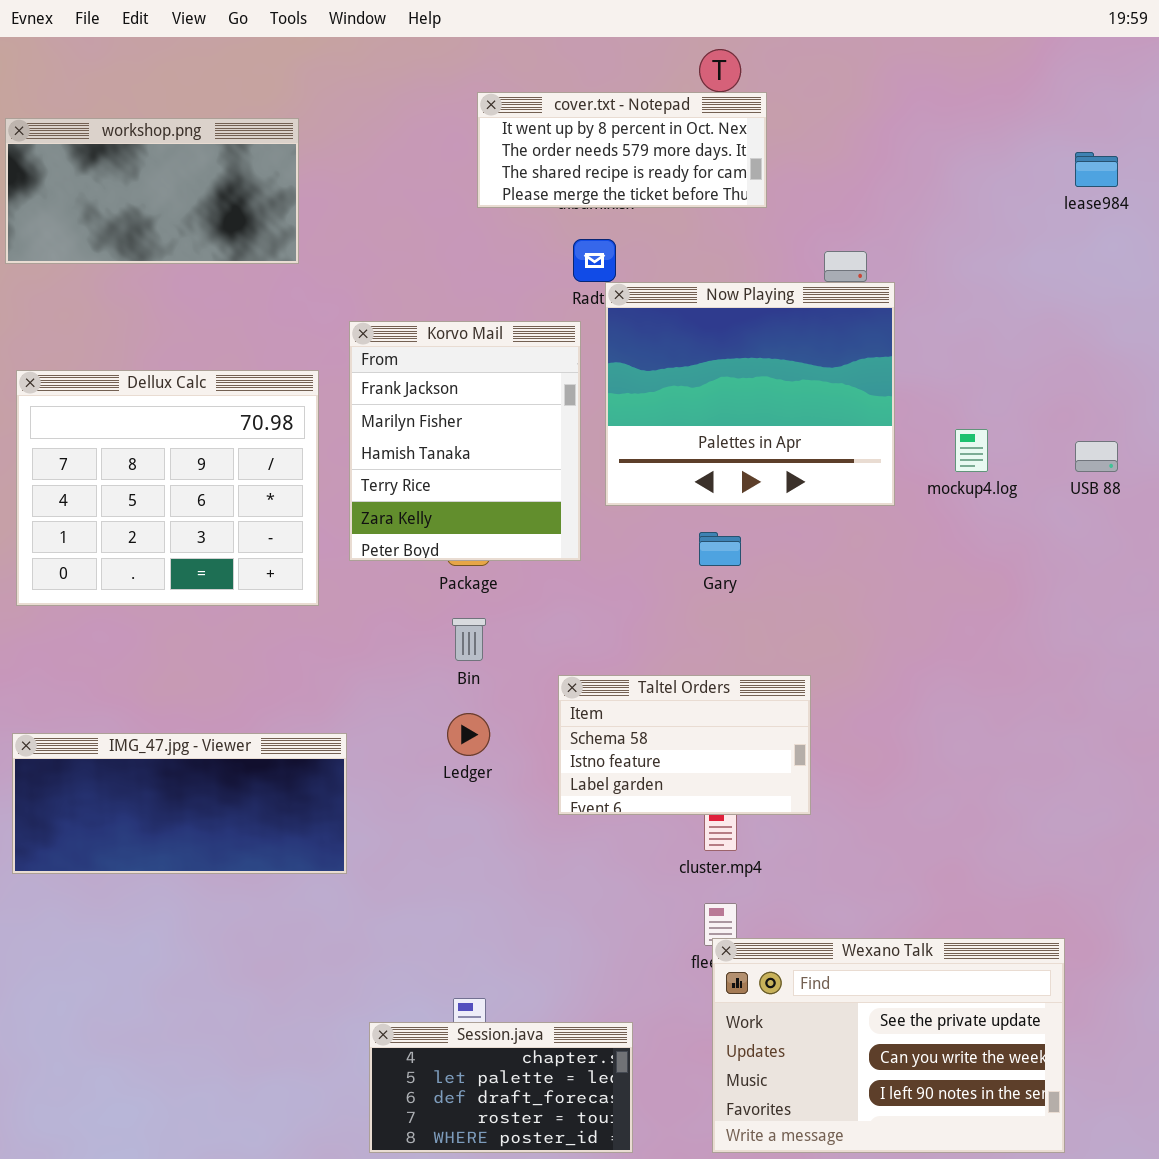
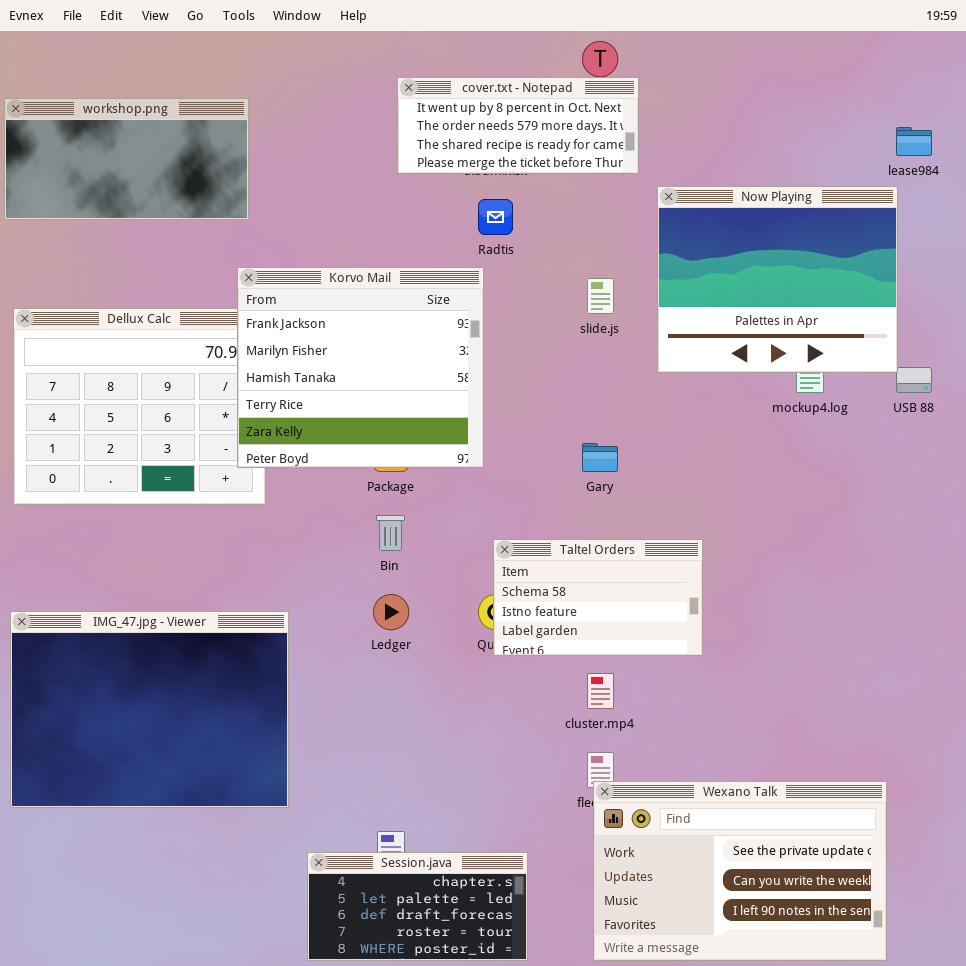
Now Playing: [605,282,895,506] -> [657,186,898,373], moved
Korvo Mail: [349,321,581,561] -> [237,267,484,468], resized
Taltel Orders: [558,675,811,815] -> [493,539,703,656], moved
IMG_47.jpg - Viewer: [12,733,347,874] -> [10,611,289,808], resized

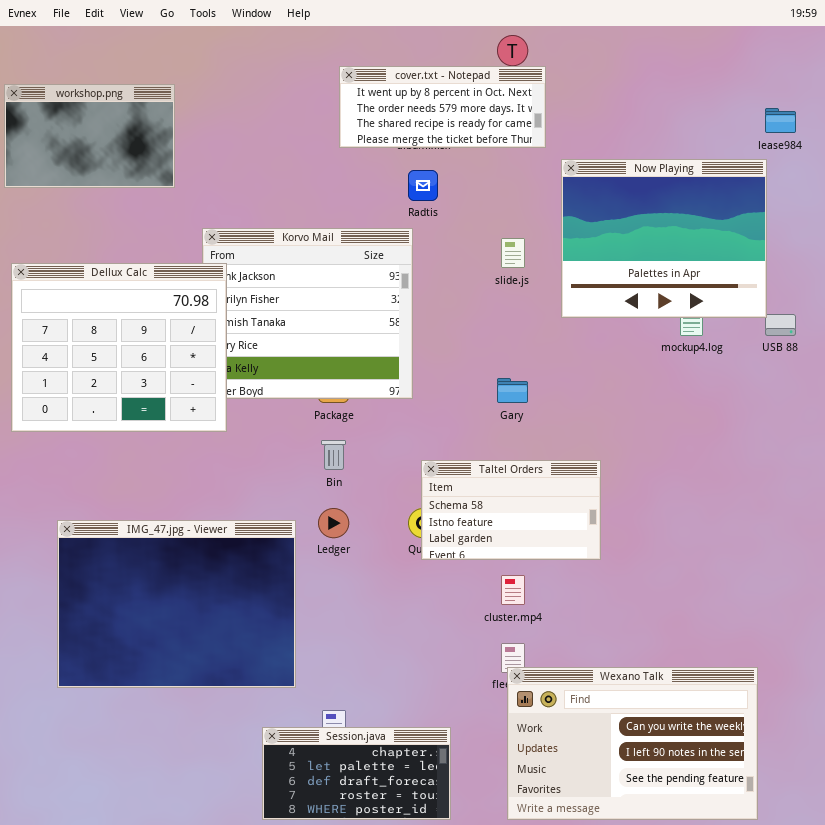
workshop.png: [4,98,249,220] -> [4,84,175,188], resized
Dellux Calc: [13,308,266,505] -> [11,263,227,432], raised
IMG_47.jpg - Viewer: [10,611,289,808] -> [57,520,296,688], moved
Wexano Talk: [593,781,887,961] -> [507,667,758,820], scrolled down 1 row

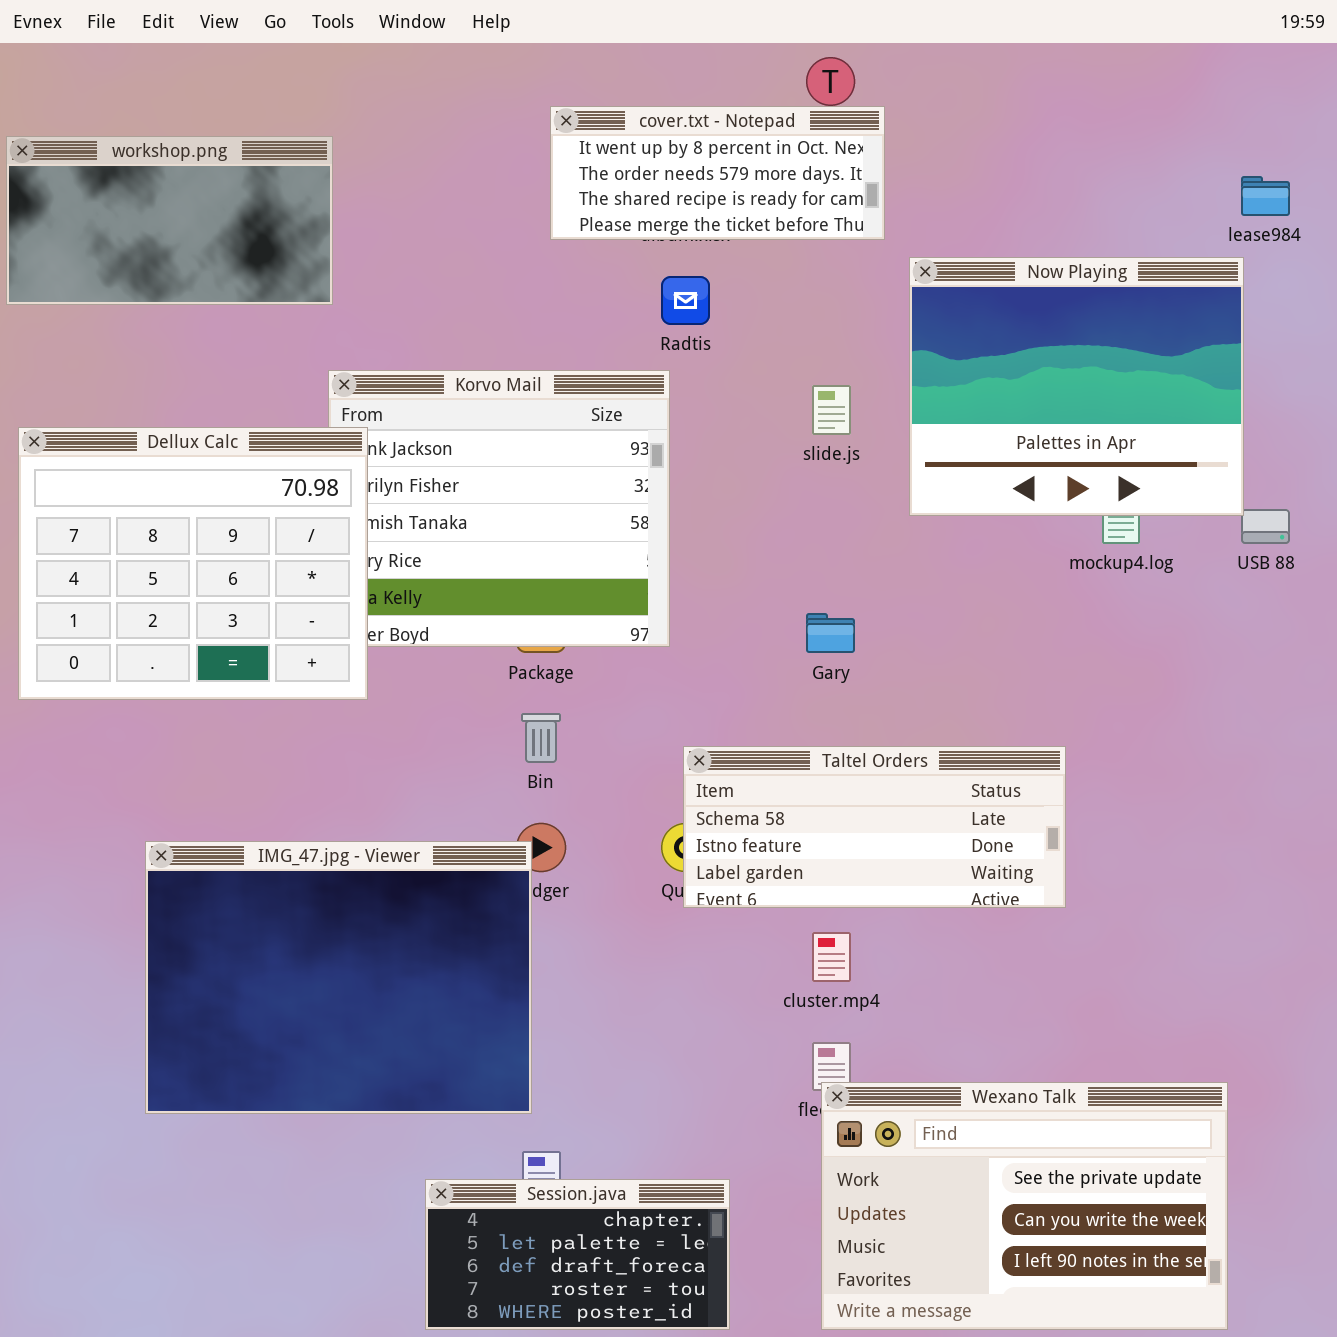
workshop.png: [4,84,175,188] -> [6,136,333,305], resized
Taltel Orders: [421,460,601,560] -> [683,746,1066,908], resized
IMG_47.jpg - Viewer: [57,520,296,688] -> [145,841,532,1114], moved
Wexano Talk: [507,667,758,820] -> [821,1082,1228,1330], scrolled up 1 row

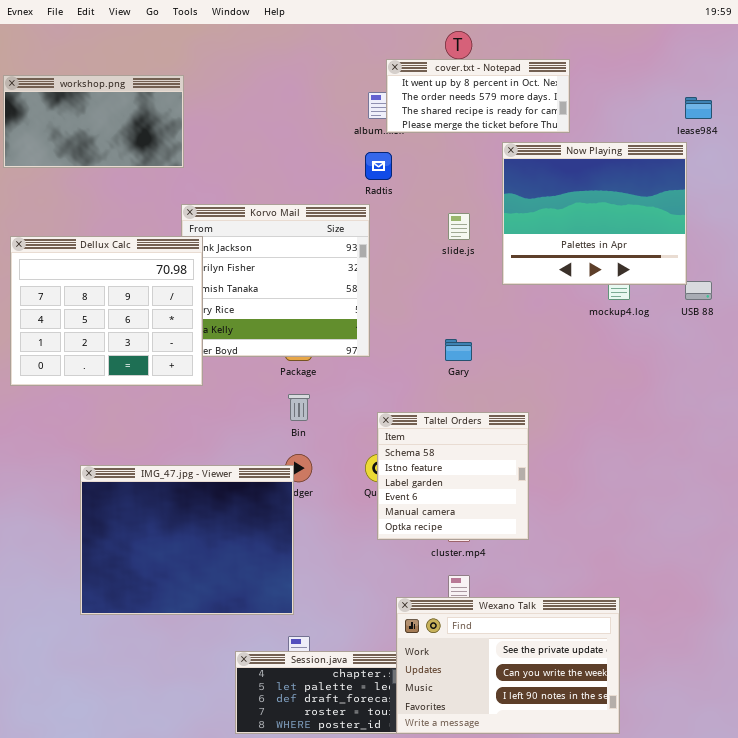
cover.txt - Notepad: [550,106,885,240] -> [386,59,570,133], moved
Taltel Orders: [683,746,1066,908] -> [377,412,529,540], resized
Wexano Talk: [821,1082,1228,1330] -> [396,597,620,734], moved

